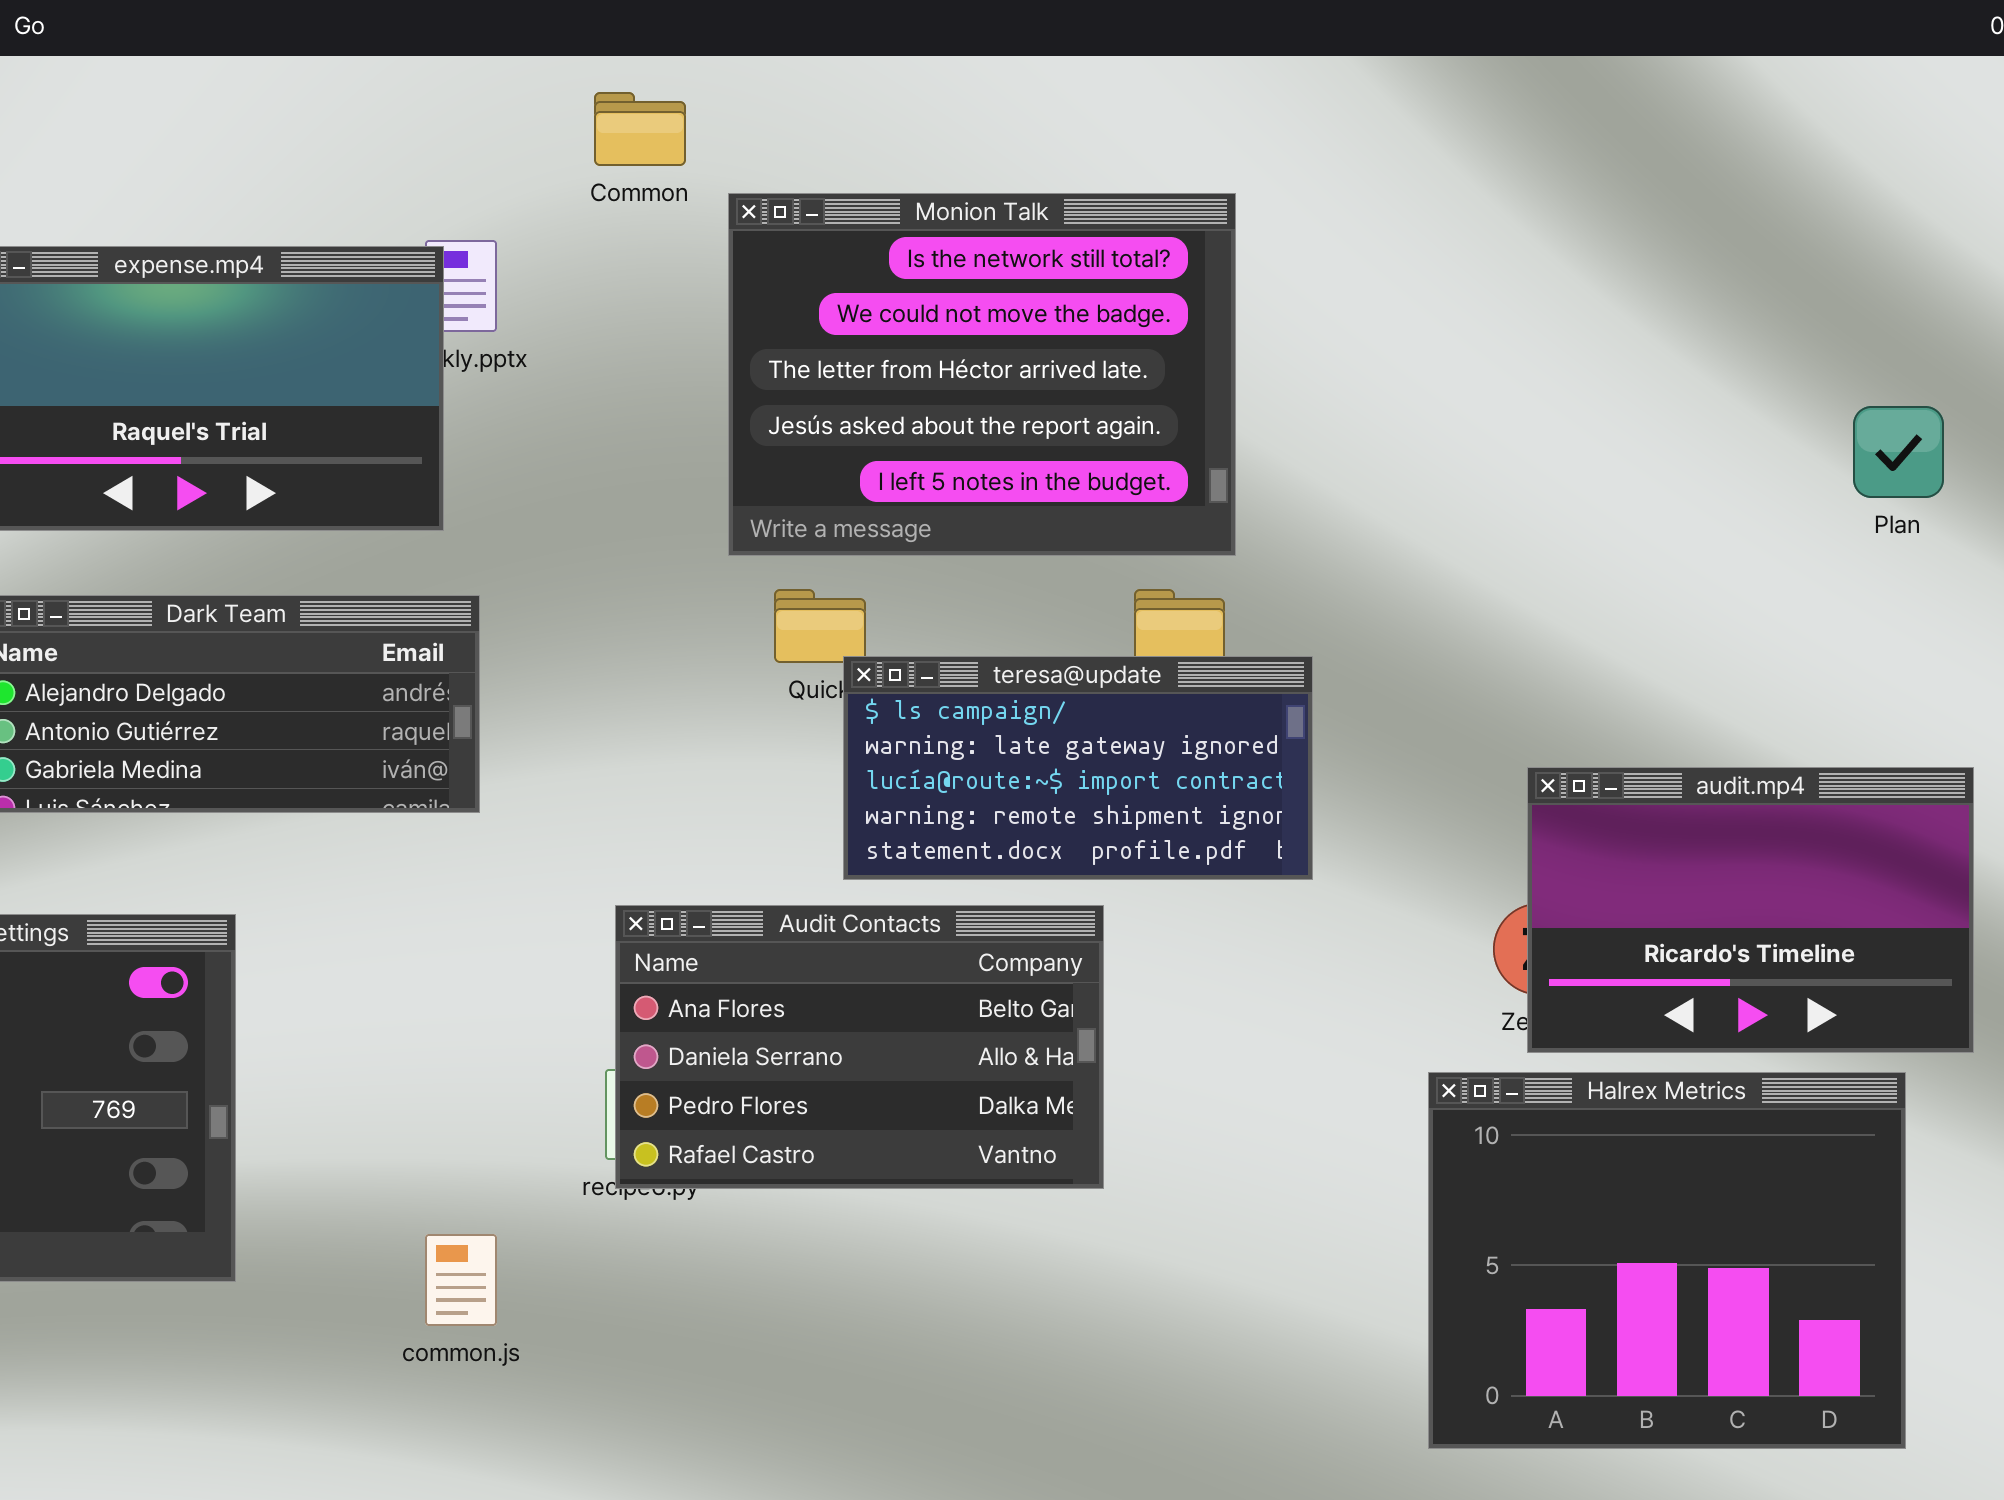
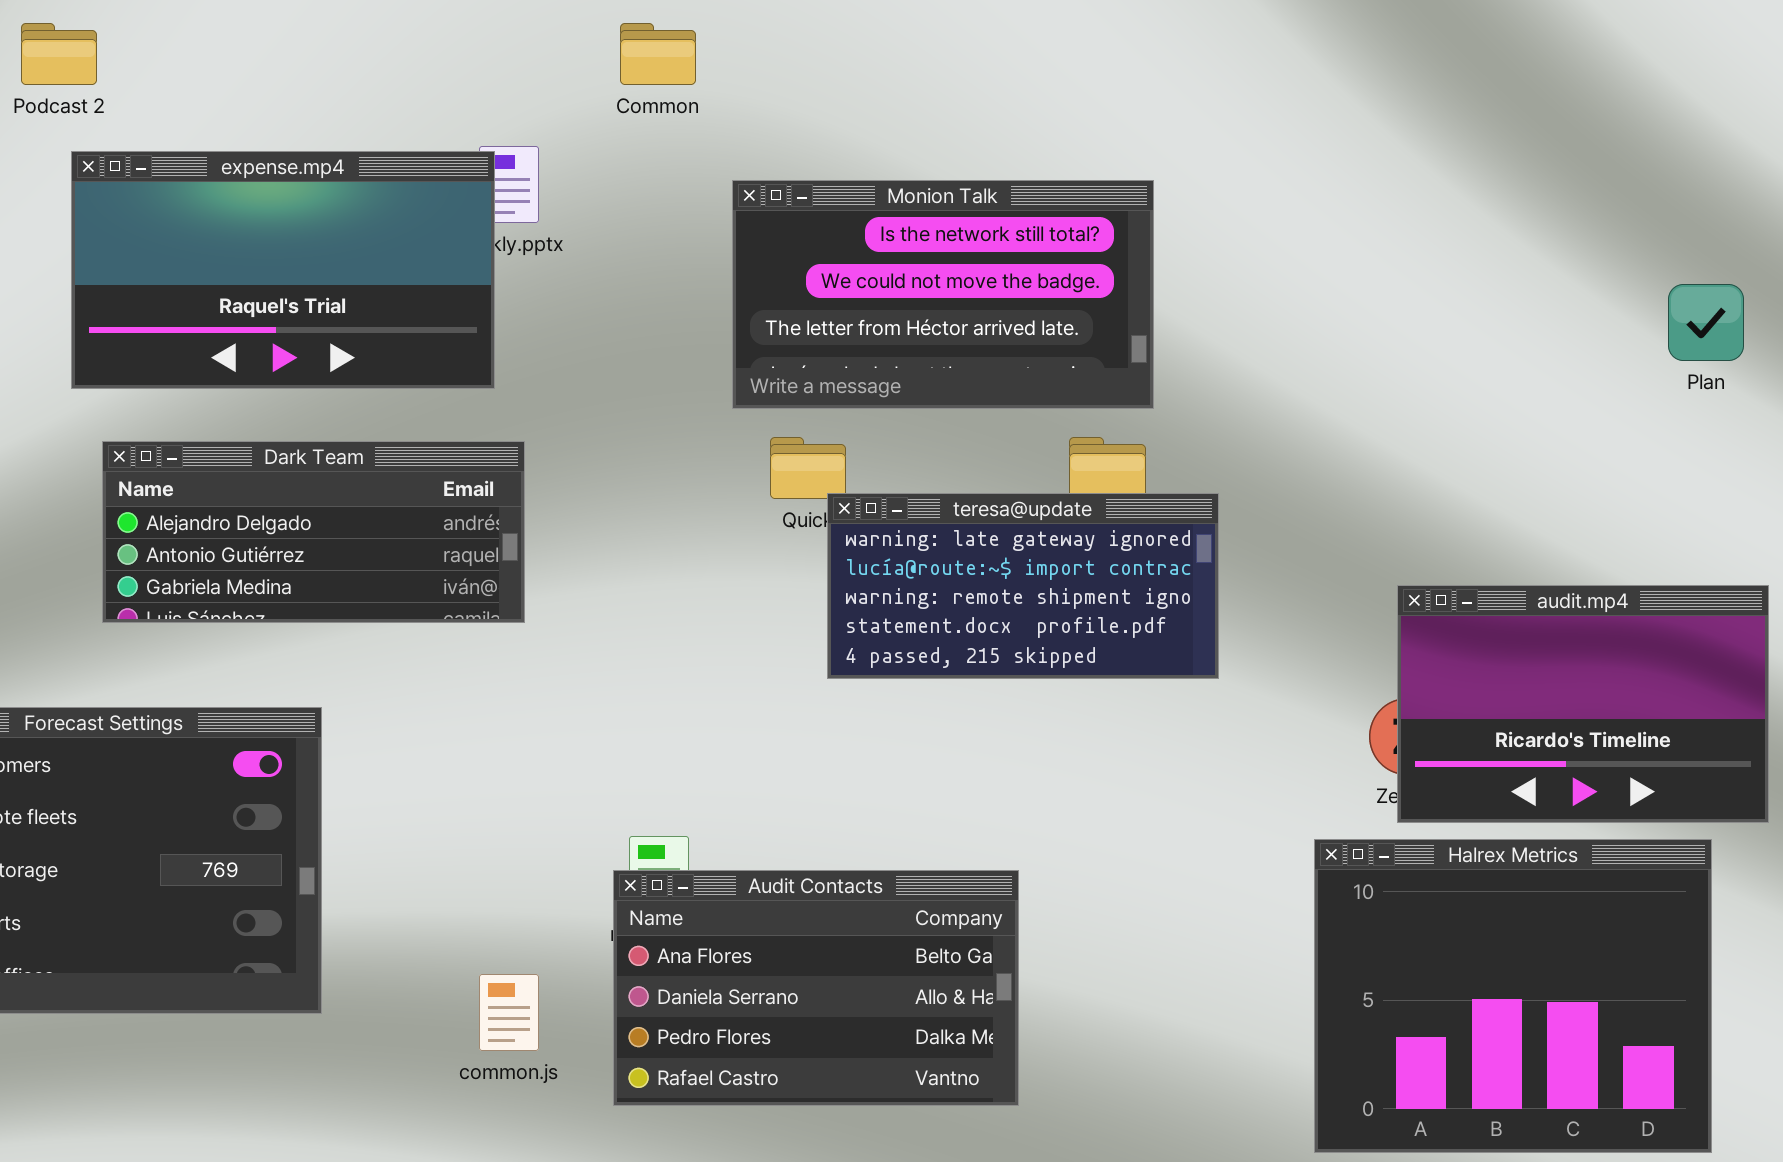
Monion Talk: [728,193,1236,556] -> [732,180,1154,409], resized
teresa@update: [843,656,1313,880] -> [827,493,1219,679], scrolled down 1 row
Audit Contacts: [615,905,1104,1189] -> [613,870,1019,1106], moved

